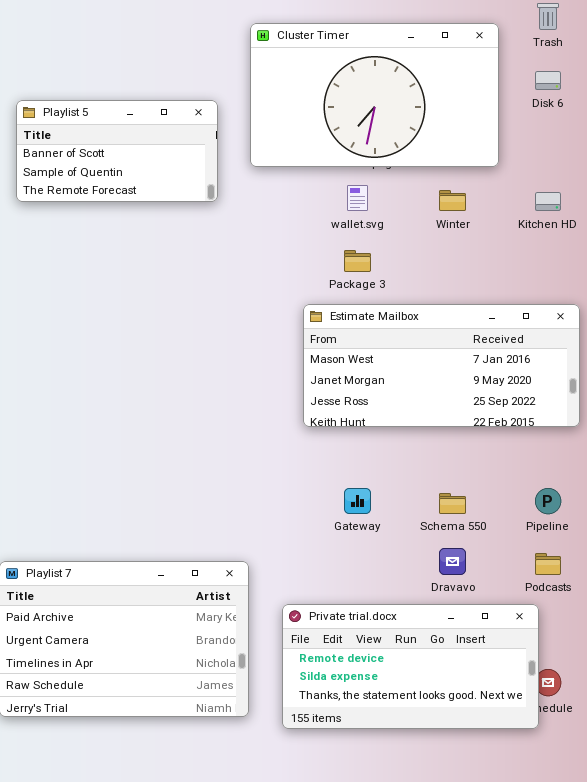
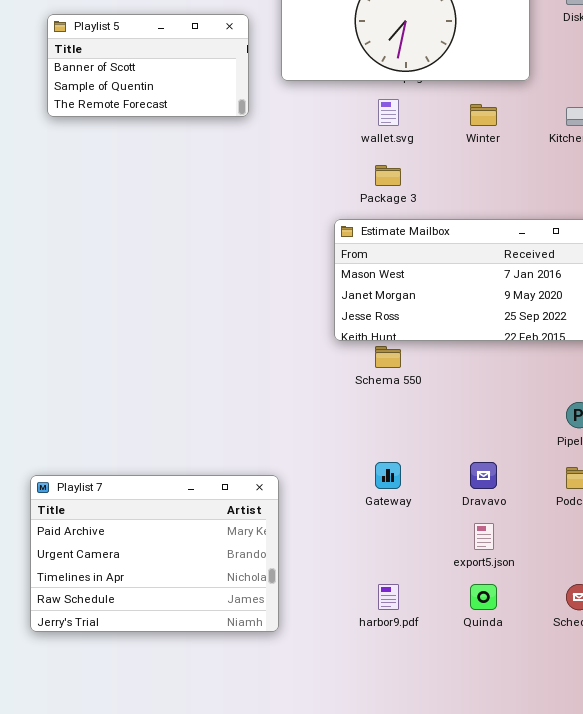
Gateway: [344,488,371,514] -> [375,462,401,489], moved
Schema 550: [439,493,466,514] -> [375,346,401,368], moved
Private trial.docx: [282,604,539,729] -> none, closed

